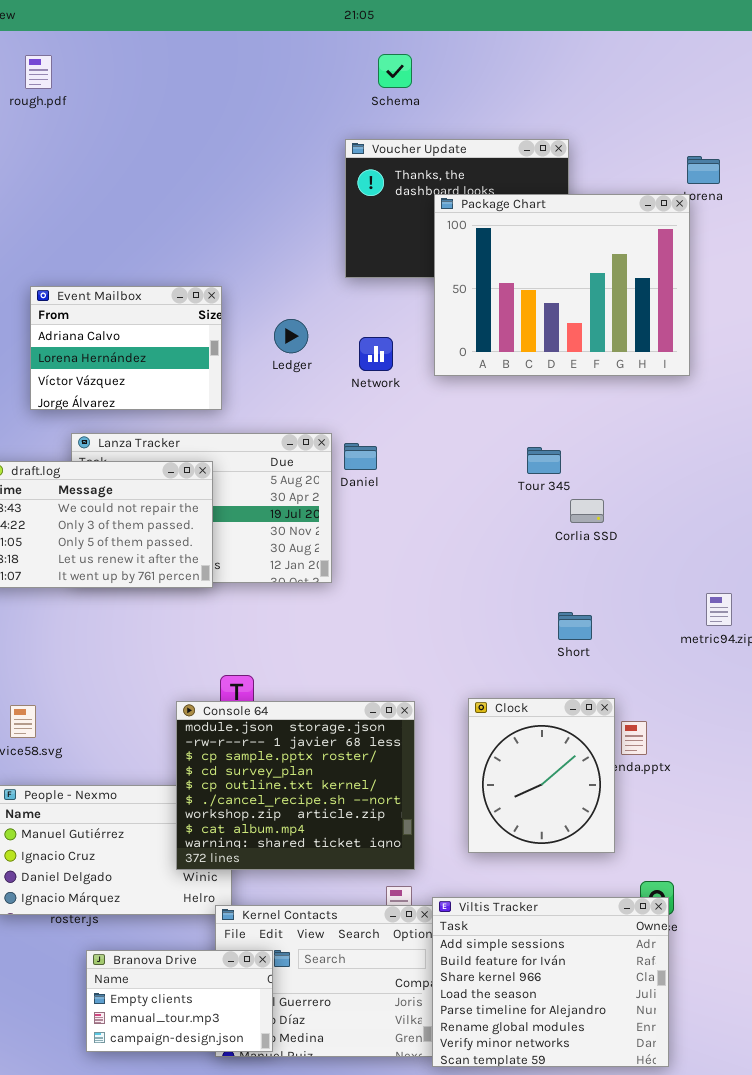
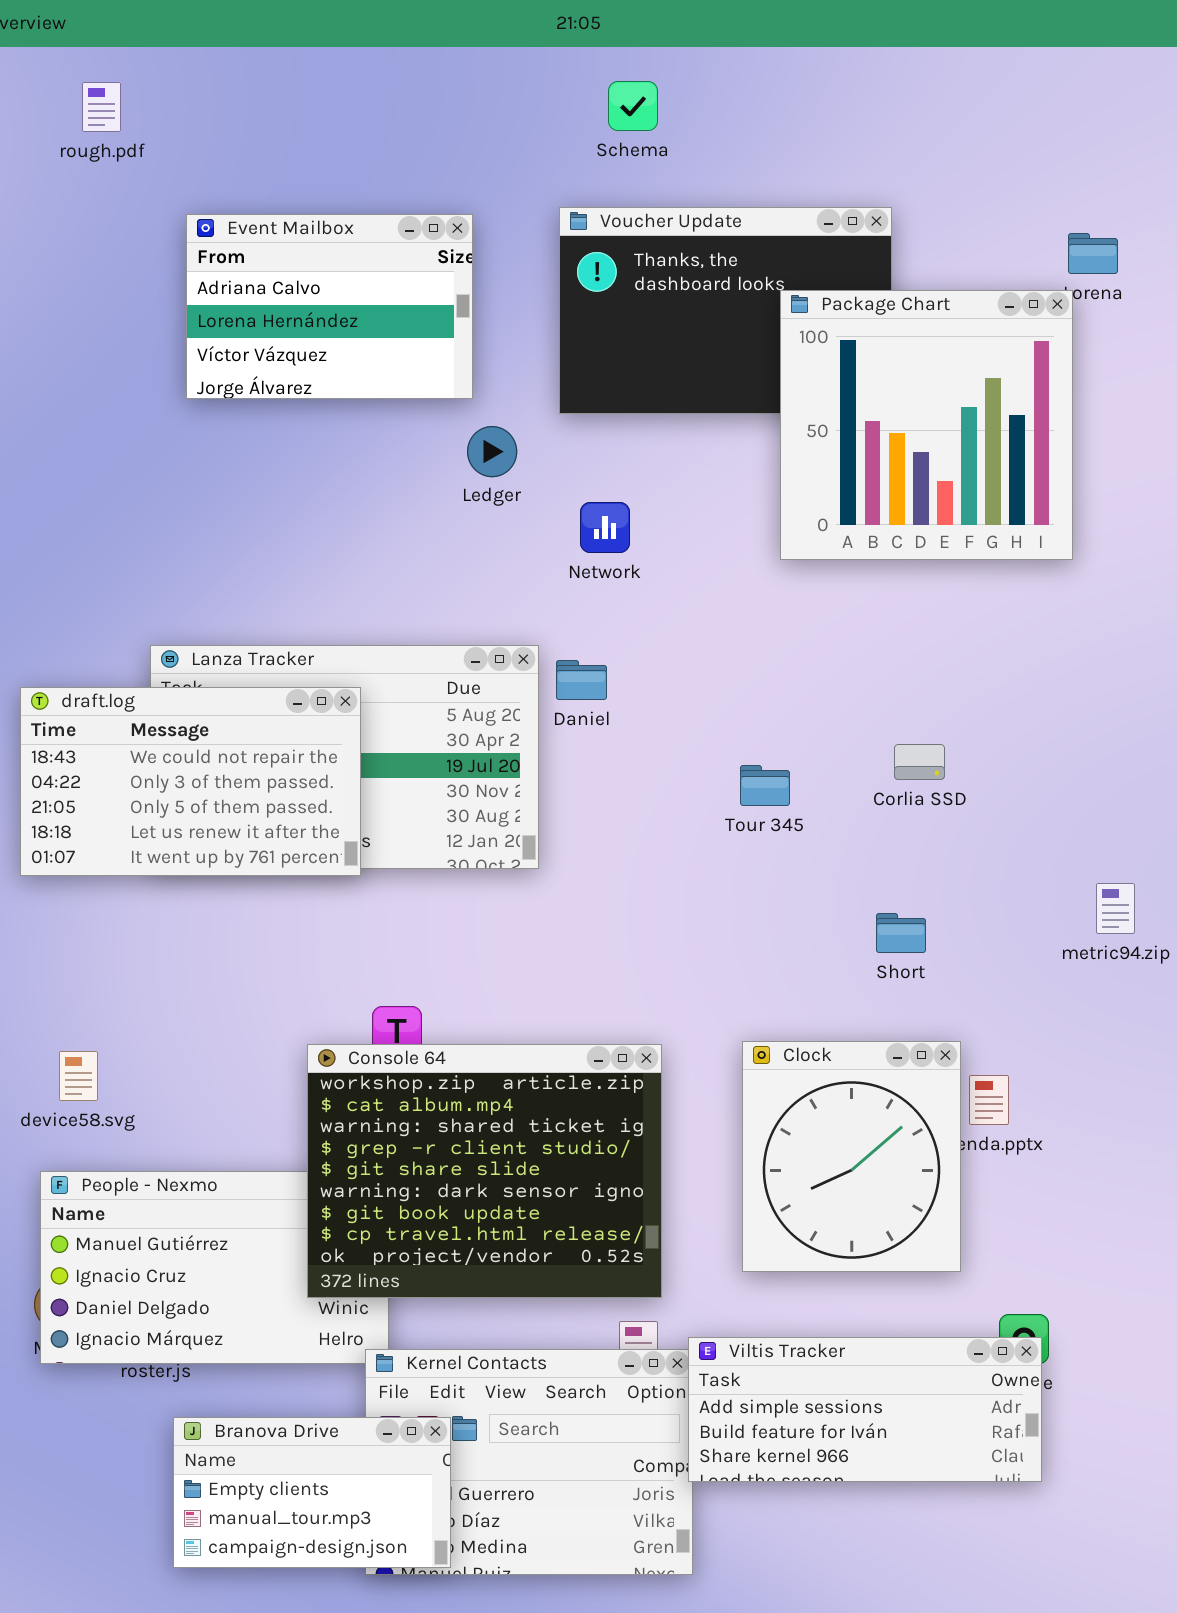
Package Chart: [434,194,690,376] -> [780,290,1073,560], resized
Event Mailbox: [30,286,222,410] -> [186,214,473,399], moved
Ledger: [274,319,308,353] -> [467,426,517,477], moved
Tour 345: [527,447,561,474] -> [740,765,790,806], moved
Console 64: [176,701,415,870] -> [307,1044,662,1298], scrolled down 6 rows
Viltis Tracker: [432,897,669,1067] -> [688,1337,1042,1482], resized

